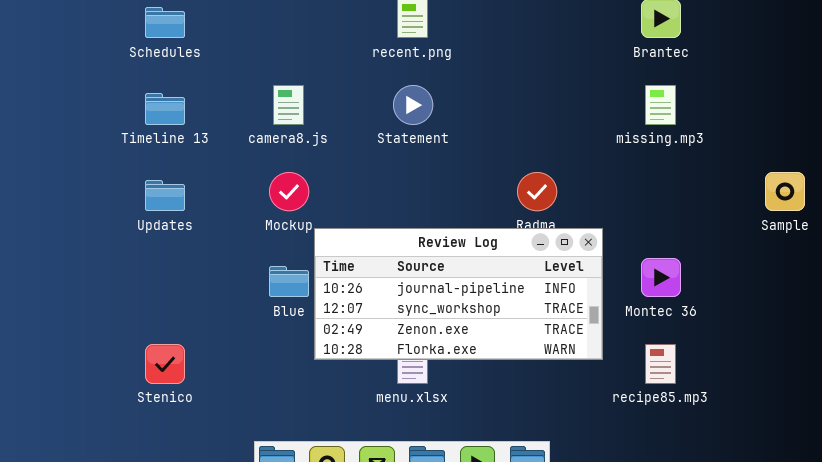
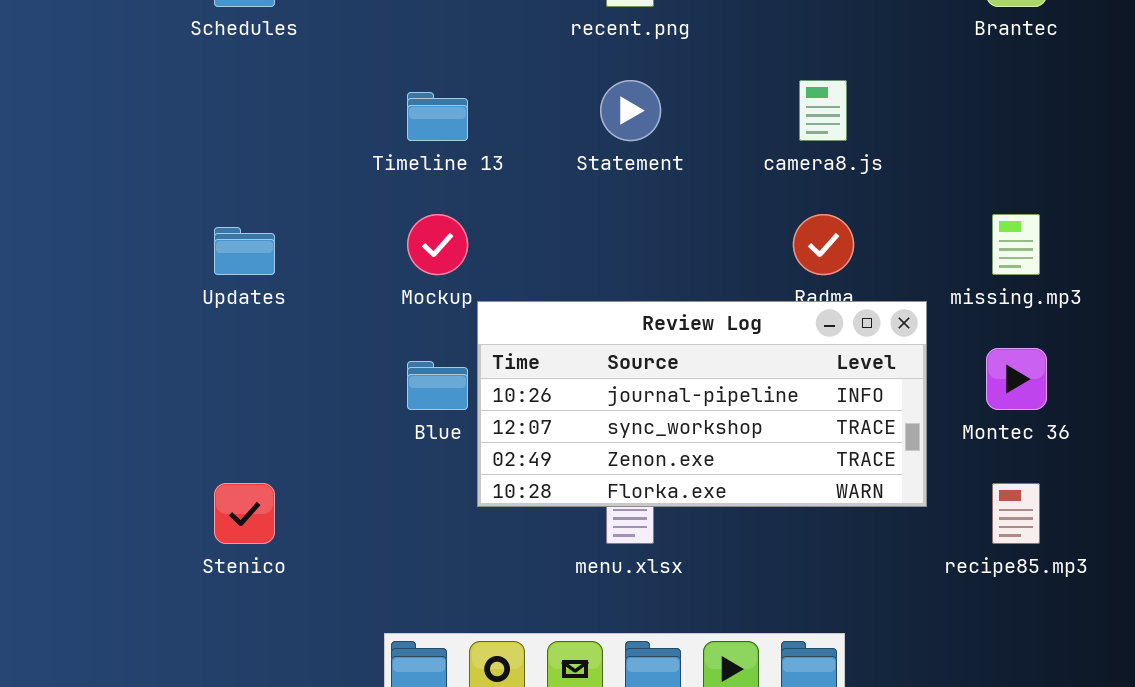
camera8.js: [273,85,304,125] -> [799,80,847,141], moved
missing.mp3: [645,85,676,125] -> [992,214,1040,275], moved
Timeline 13: [145,93,185,125] -> [407,92,468,141], moved

